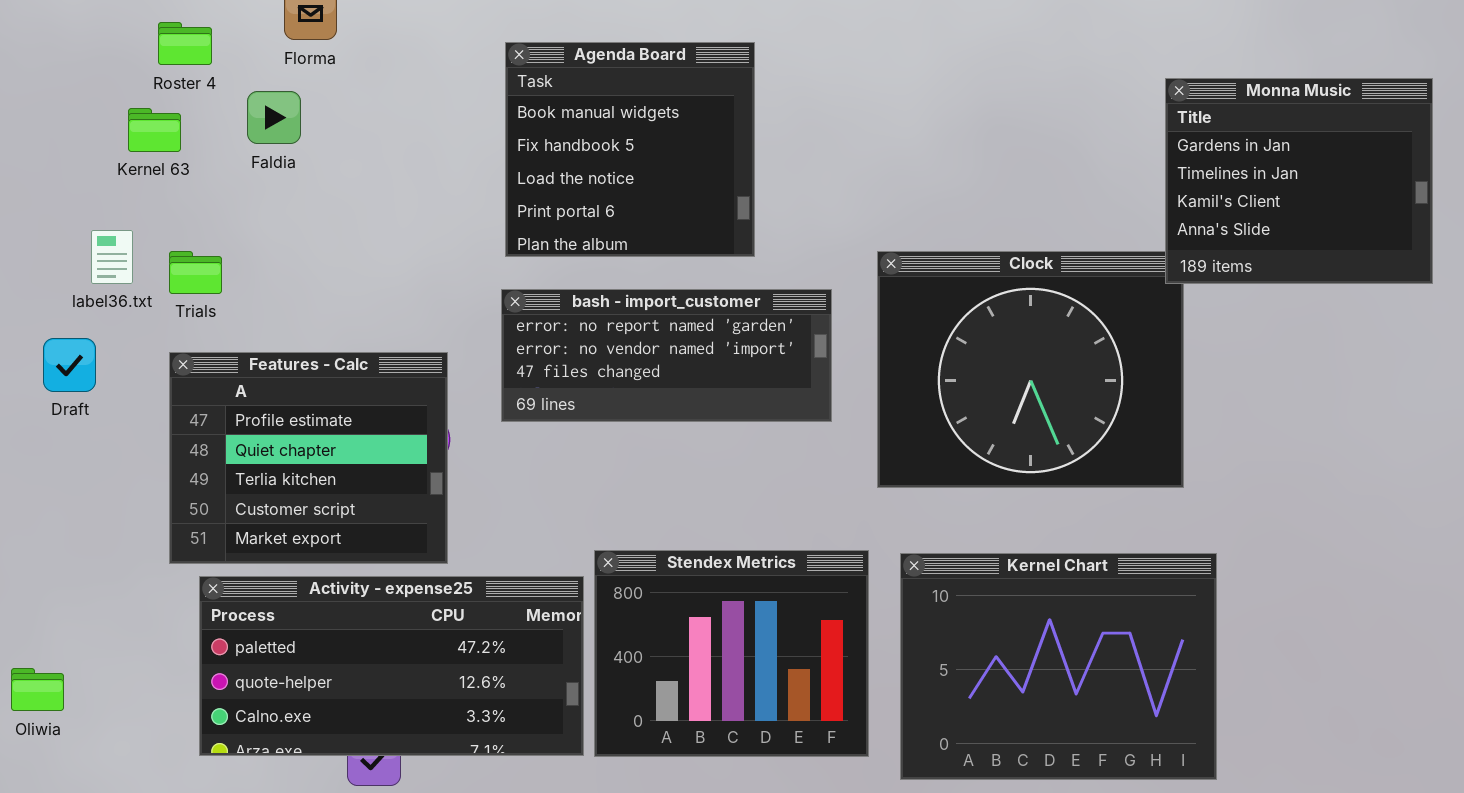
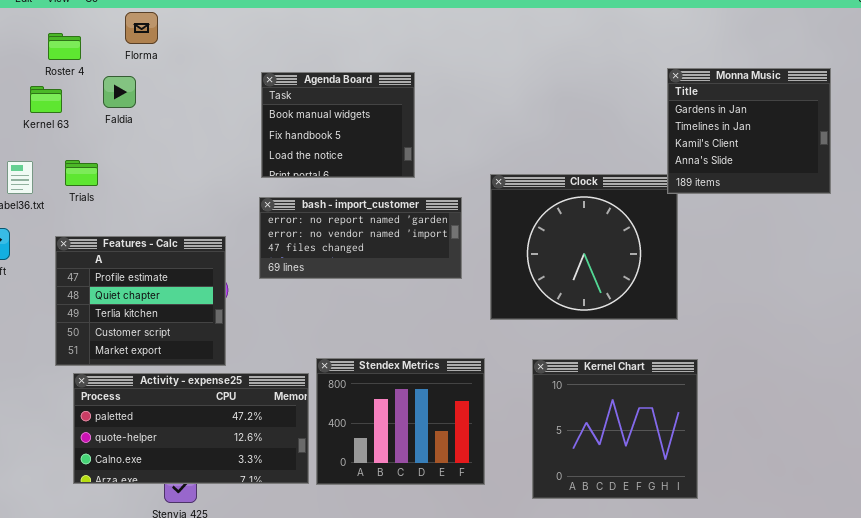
Agenda Board: [505,42,755,257] -> [261,72,415,178], resized
Trials: [169,251,222,294] -> [65,160,98,186], moved
Kernel Chart: [900,553,1217,780] -> [532,359,698,499], resized

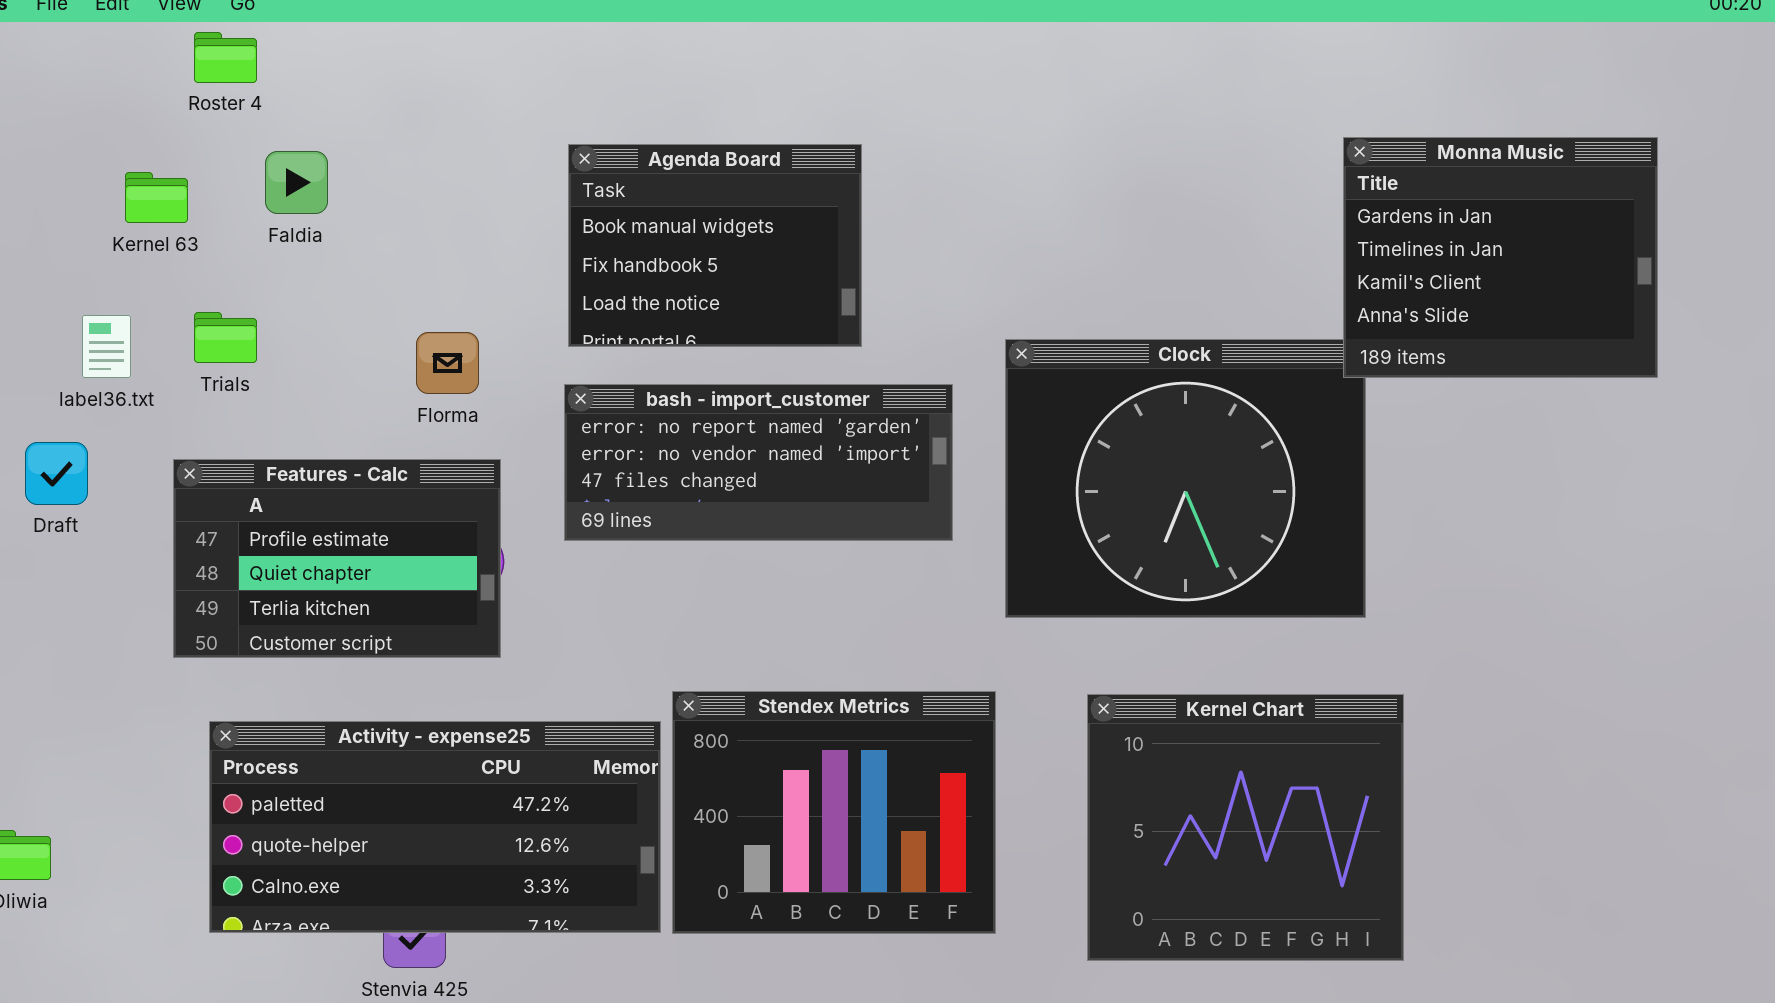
Florma: [125,12,158,44] -> [416,332,479,394], moved
Roster 4: [48,33,81,60] -> [194,32,257,83], moved
Features - Calc: [55,236,226,366] -> [173,459,501,658], resized

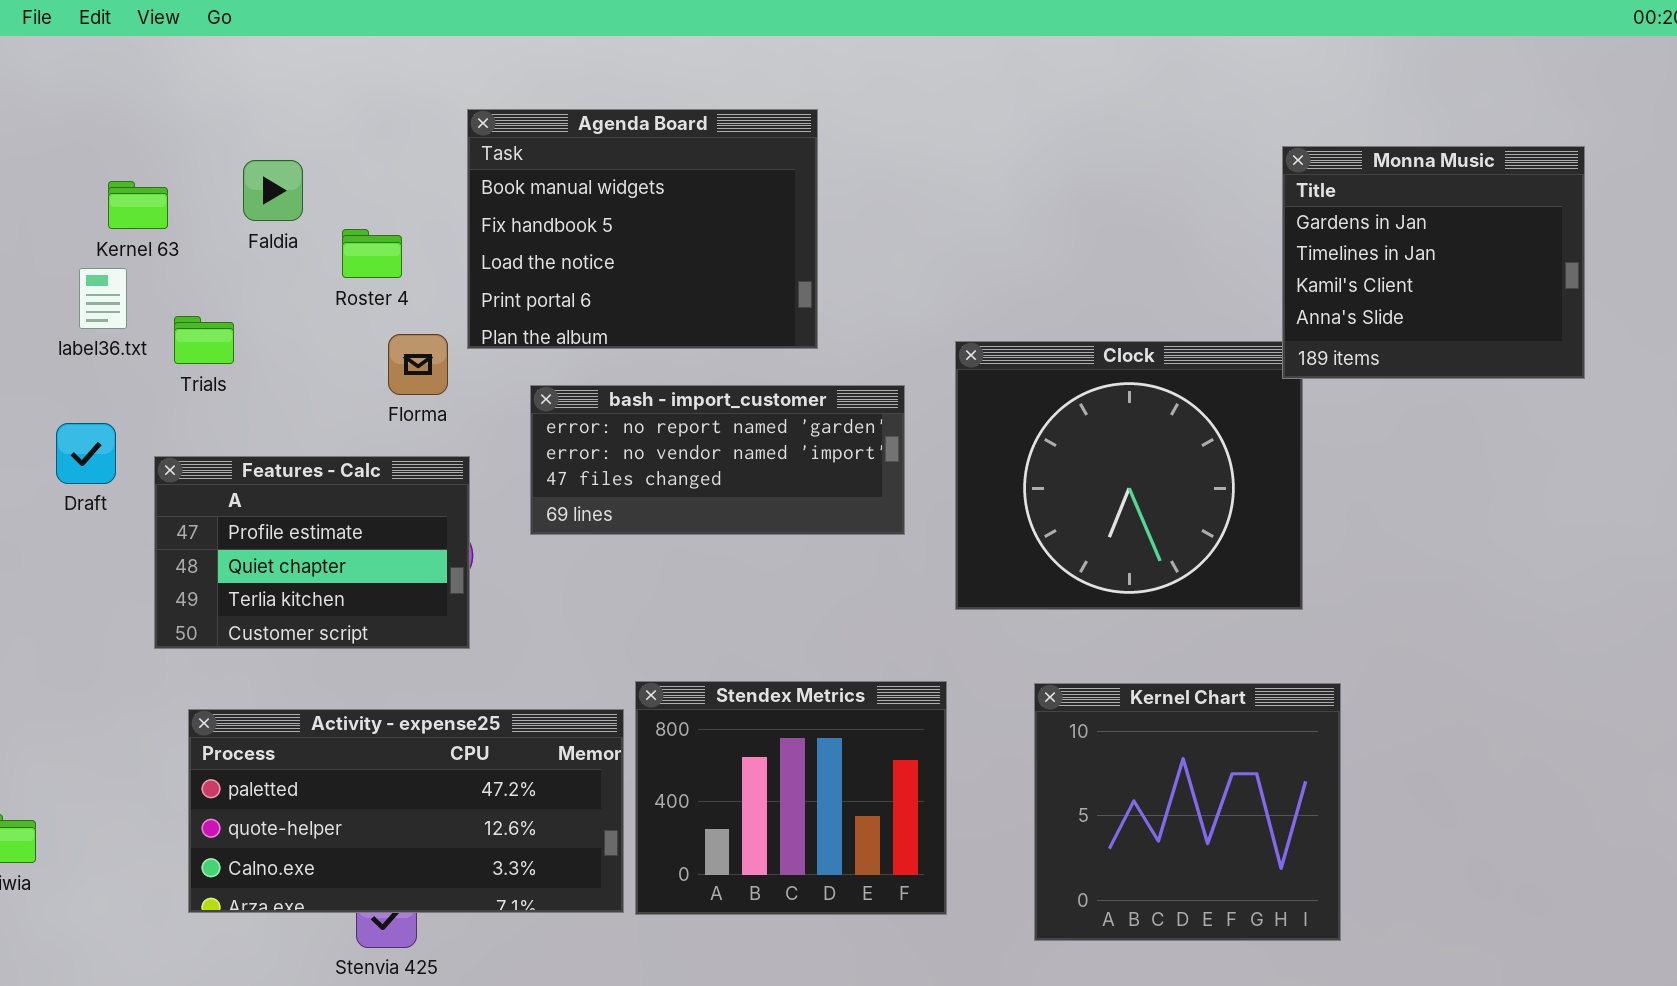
Roster 4: [194,32,257,83] -> [342,229,402,278], moved
Agenda Board: [568,144,862,347] -> [467,109,818,349], resized
label36.txt: [82,315,131,378] -> [79,268,127,329], moved
Draft: [25,442,88,505] -> [56,423,116,484], moved

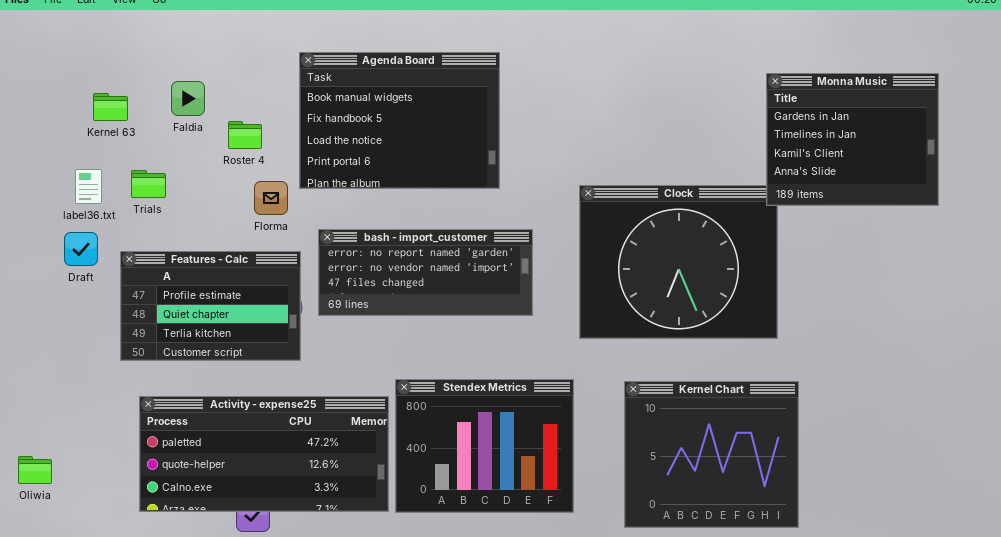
label36.txt: [79,268,127,329] -> [75,169,102,204], moved
bash - import_customer: [530,385,905,535] -> [318,229,533,316], moved

